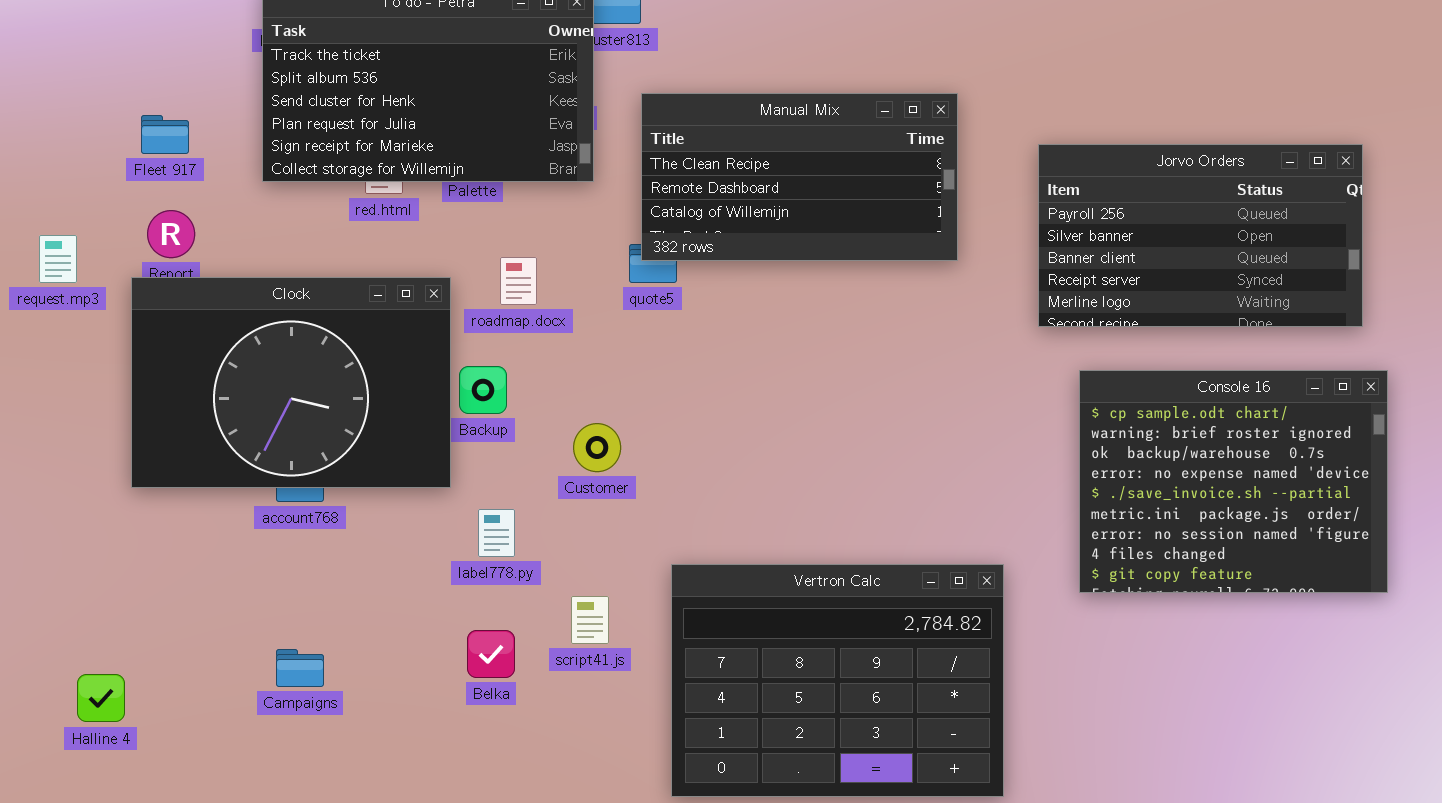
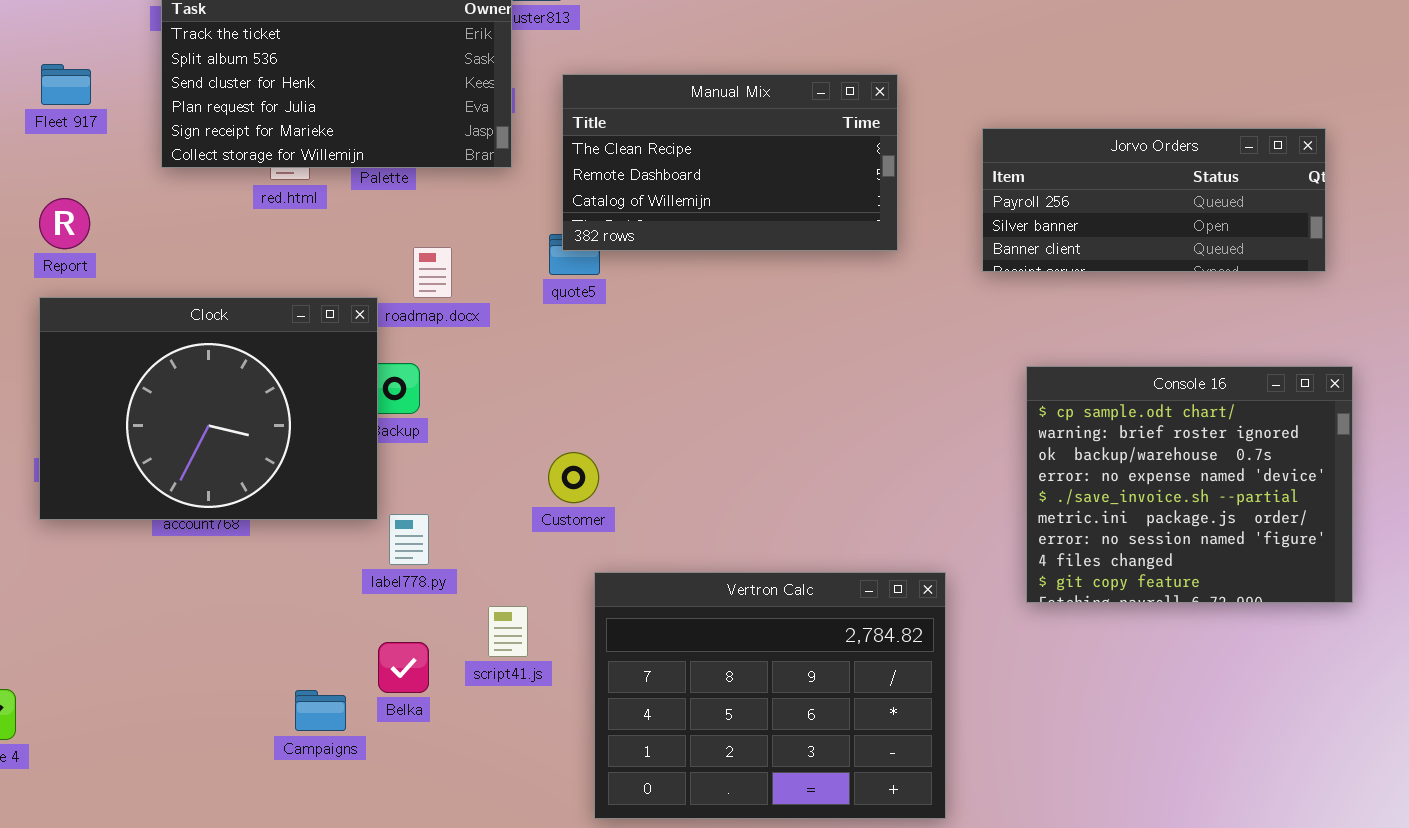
Fleet 917: [141,115,189,154] -> [41,64,91,105], moved
Jorvo Orders: [1038,144,1363,327] -> [982,128,1326,272], resized
Clock: [131,277,451,488] -> [39,297,378,520], moved
Customer: [573,423,621,472] -> [548,452,599,503], moved
Campaigns: [276,649,324,687] -> [295,690,346,731], moved

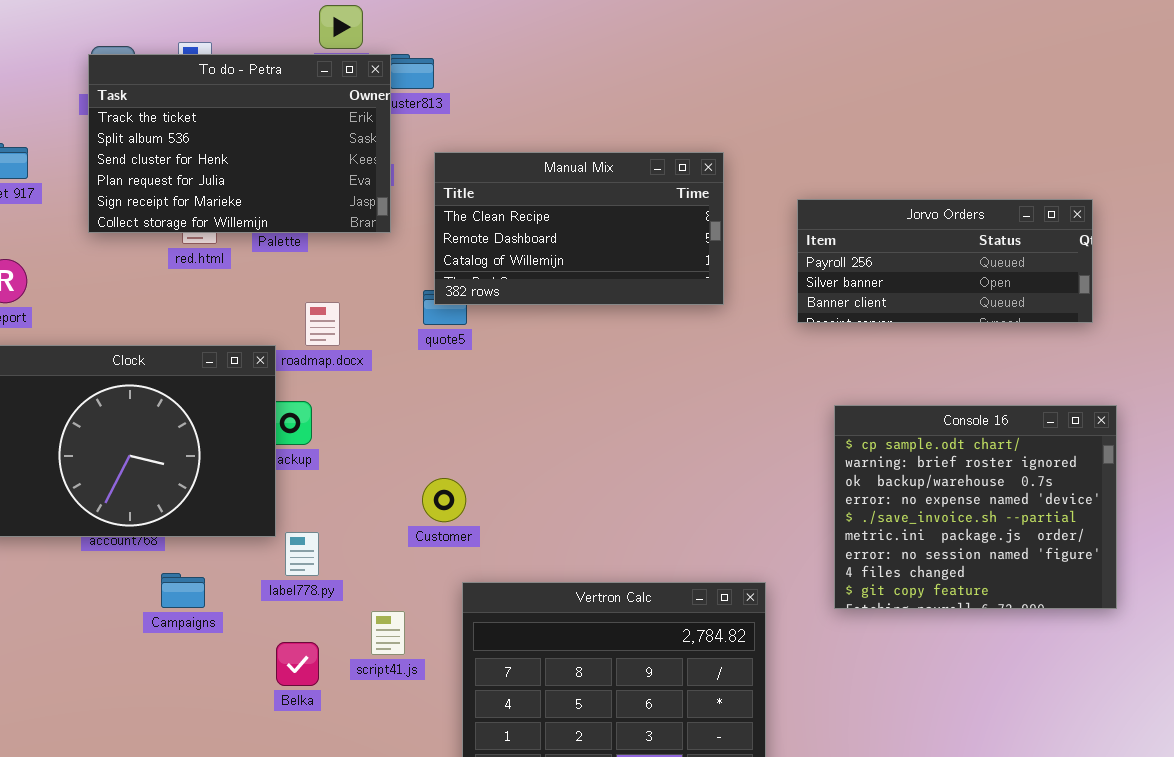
Campaigns: [295,690,346,731] -> [161,573,205,608], moved

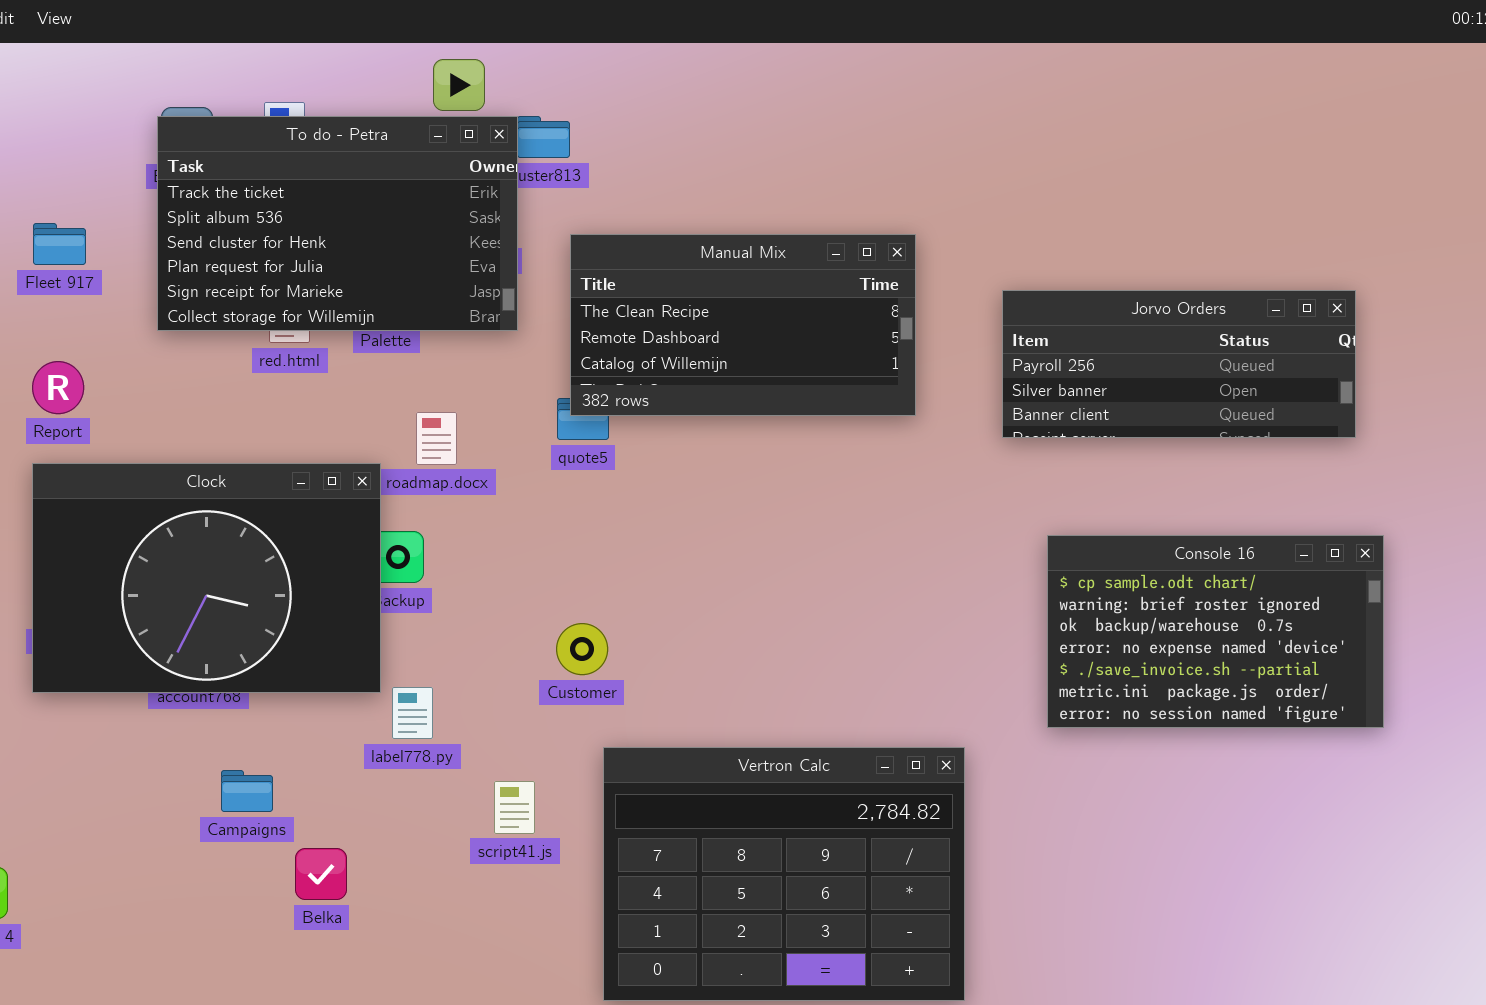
Console 16: [834,405,1117,609] -> [1047,535,1384,728], resized
Campaigns: [161,573,205,608] -> [221,770,273,812], moved
Belka: [276,642,319,686] -> [295,848,347,900], moved

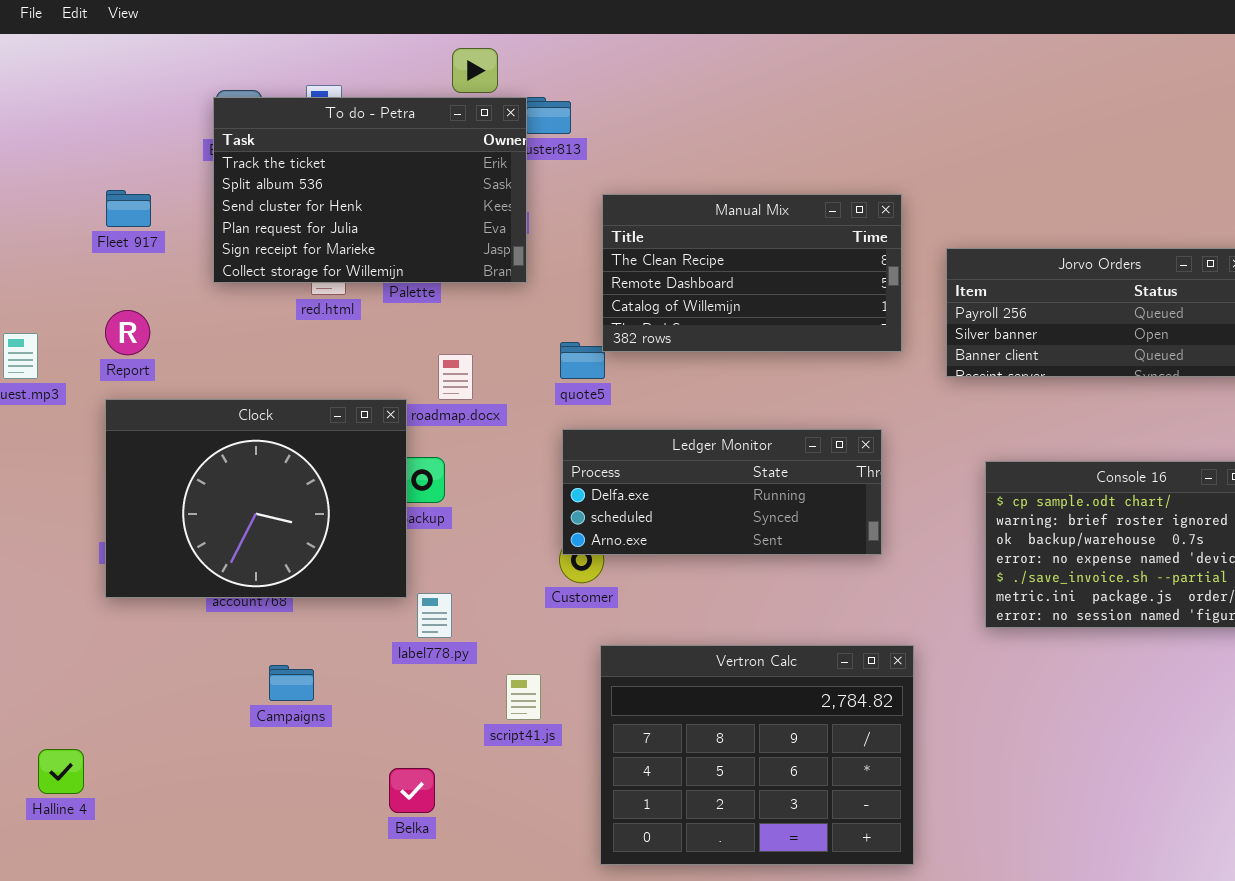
Manual Mix: [570,234,916,416] -> [602,194,902,352], moved
Ledger Monitor: none -> [562,429,882,555], opened
Belka: [295,848,347,900] -> [389,768,435,813], moved

